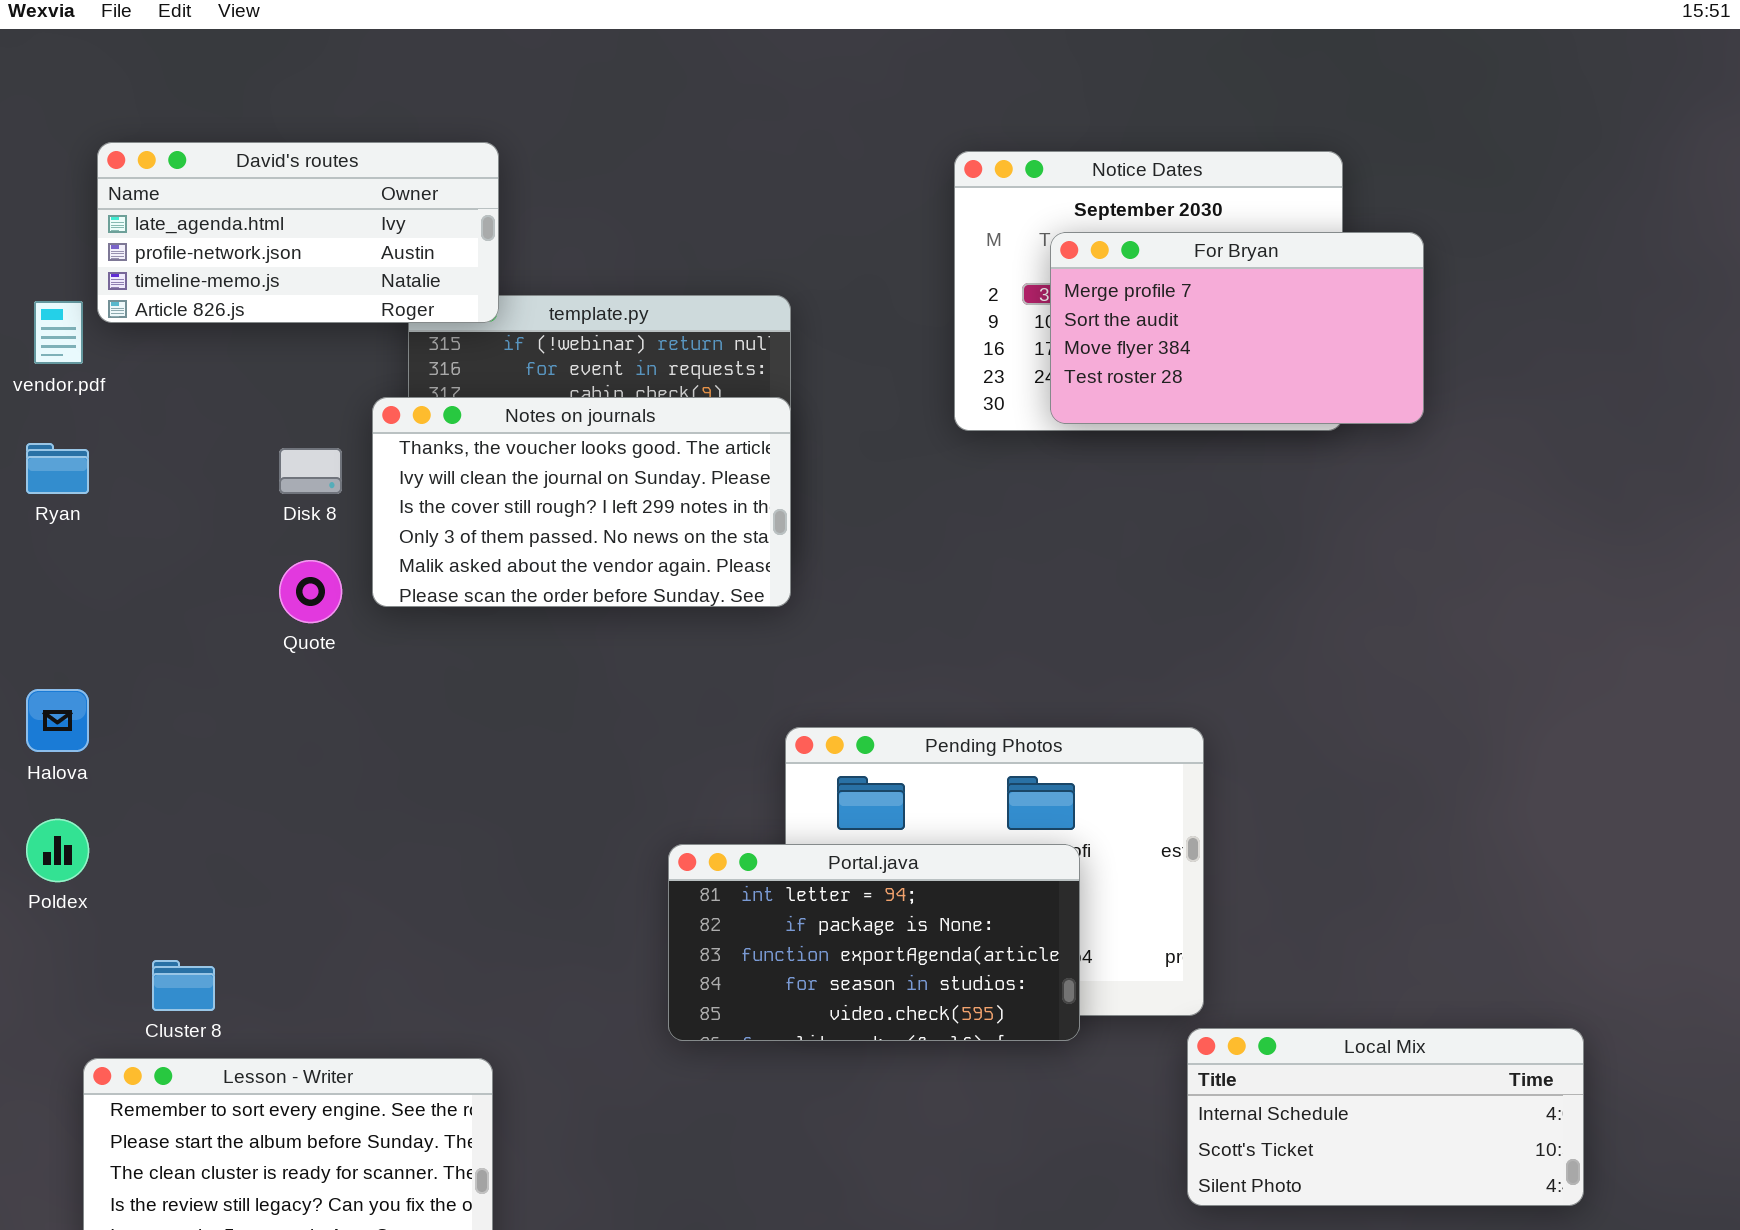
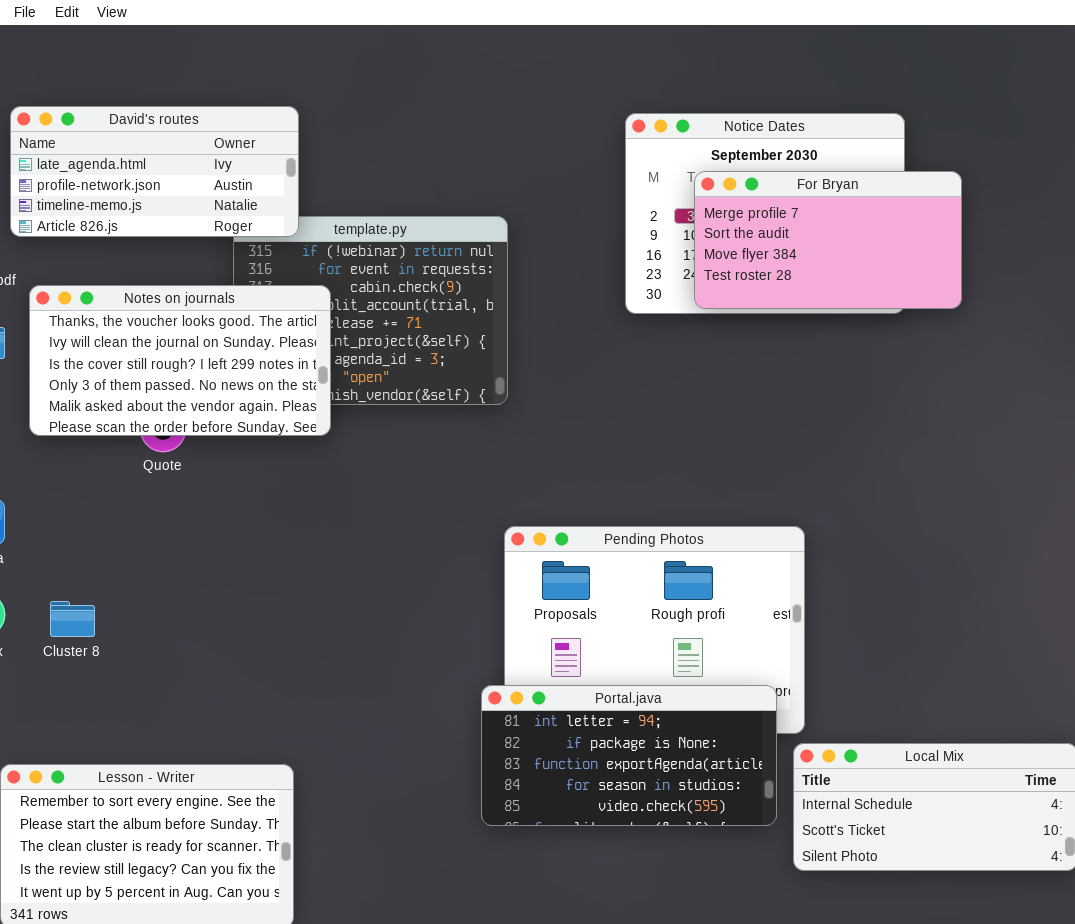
Notes on journals: [372,397,791,607] -> [29,285,331,436], moved
Portal.java: [668,844,1080,1041] -> [481,685,777,826], moved
Cluster 8: [152,960,215,1011] -> [50,601,95,637], moved

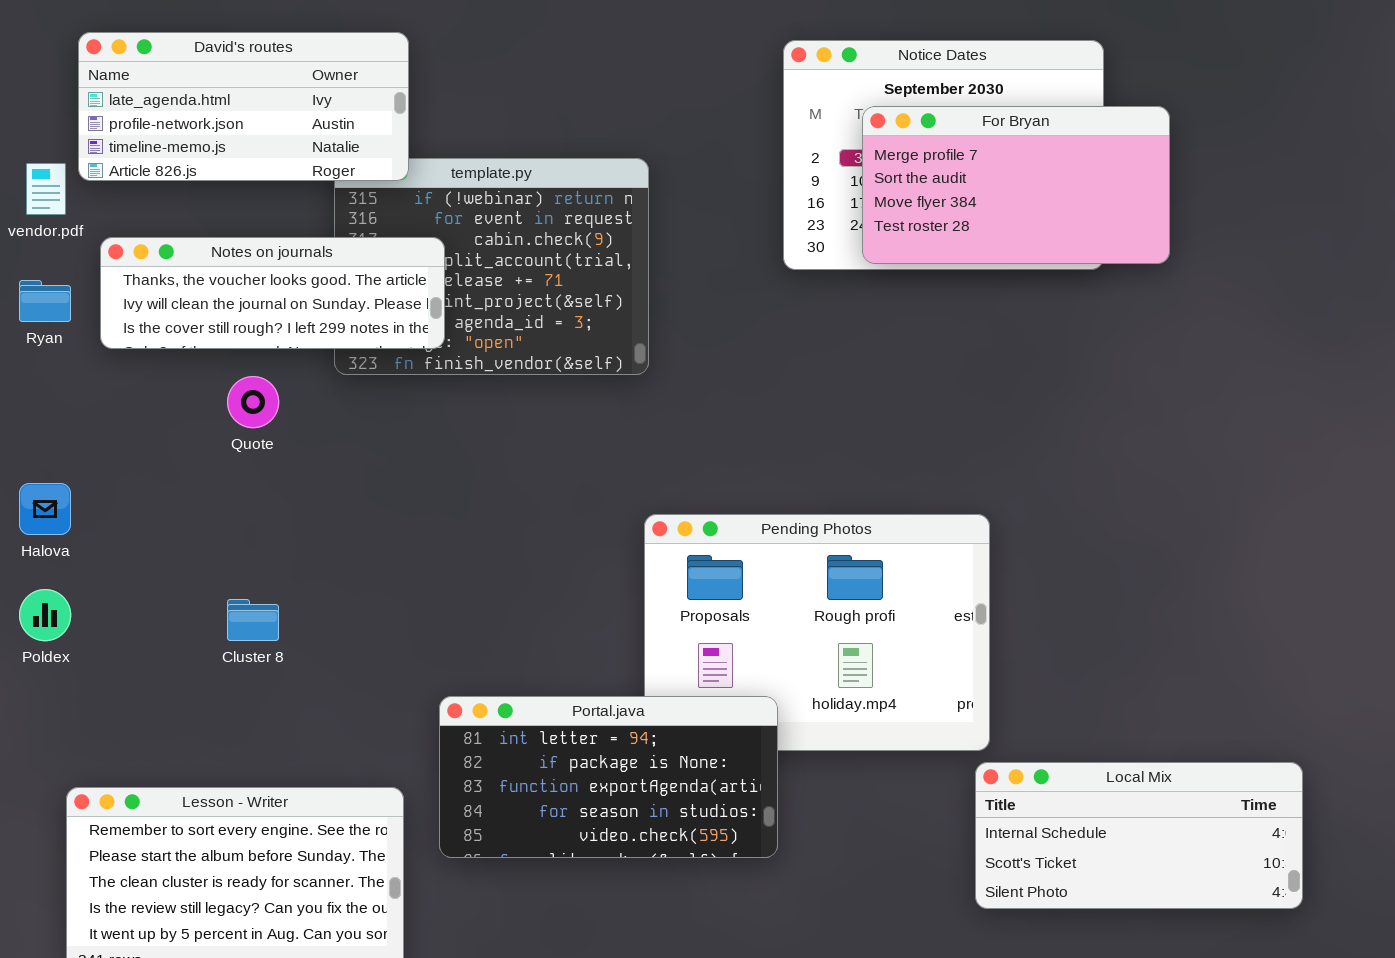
Notes on journals: [29,285,331,436] -> [100,237,445,349], resized
Cluster 8: [50,601,95,637] -> [227,599,279,641], moved
Portal.java: [481,685,777,826] -> [439,696,778,858], moved

